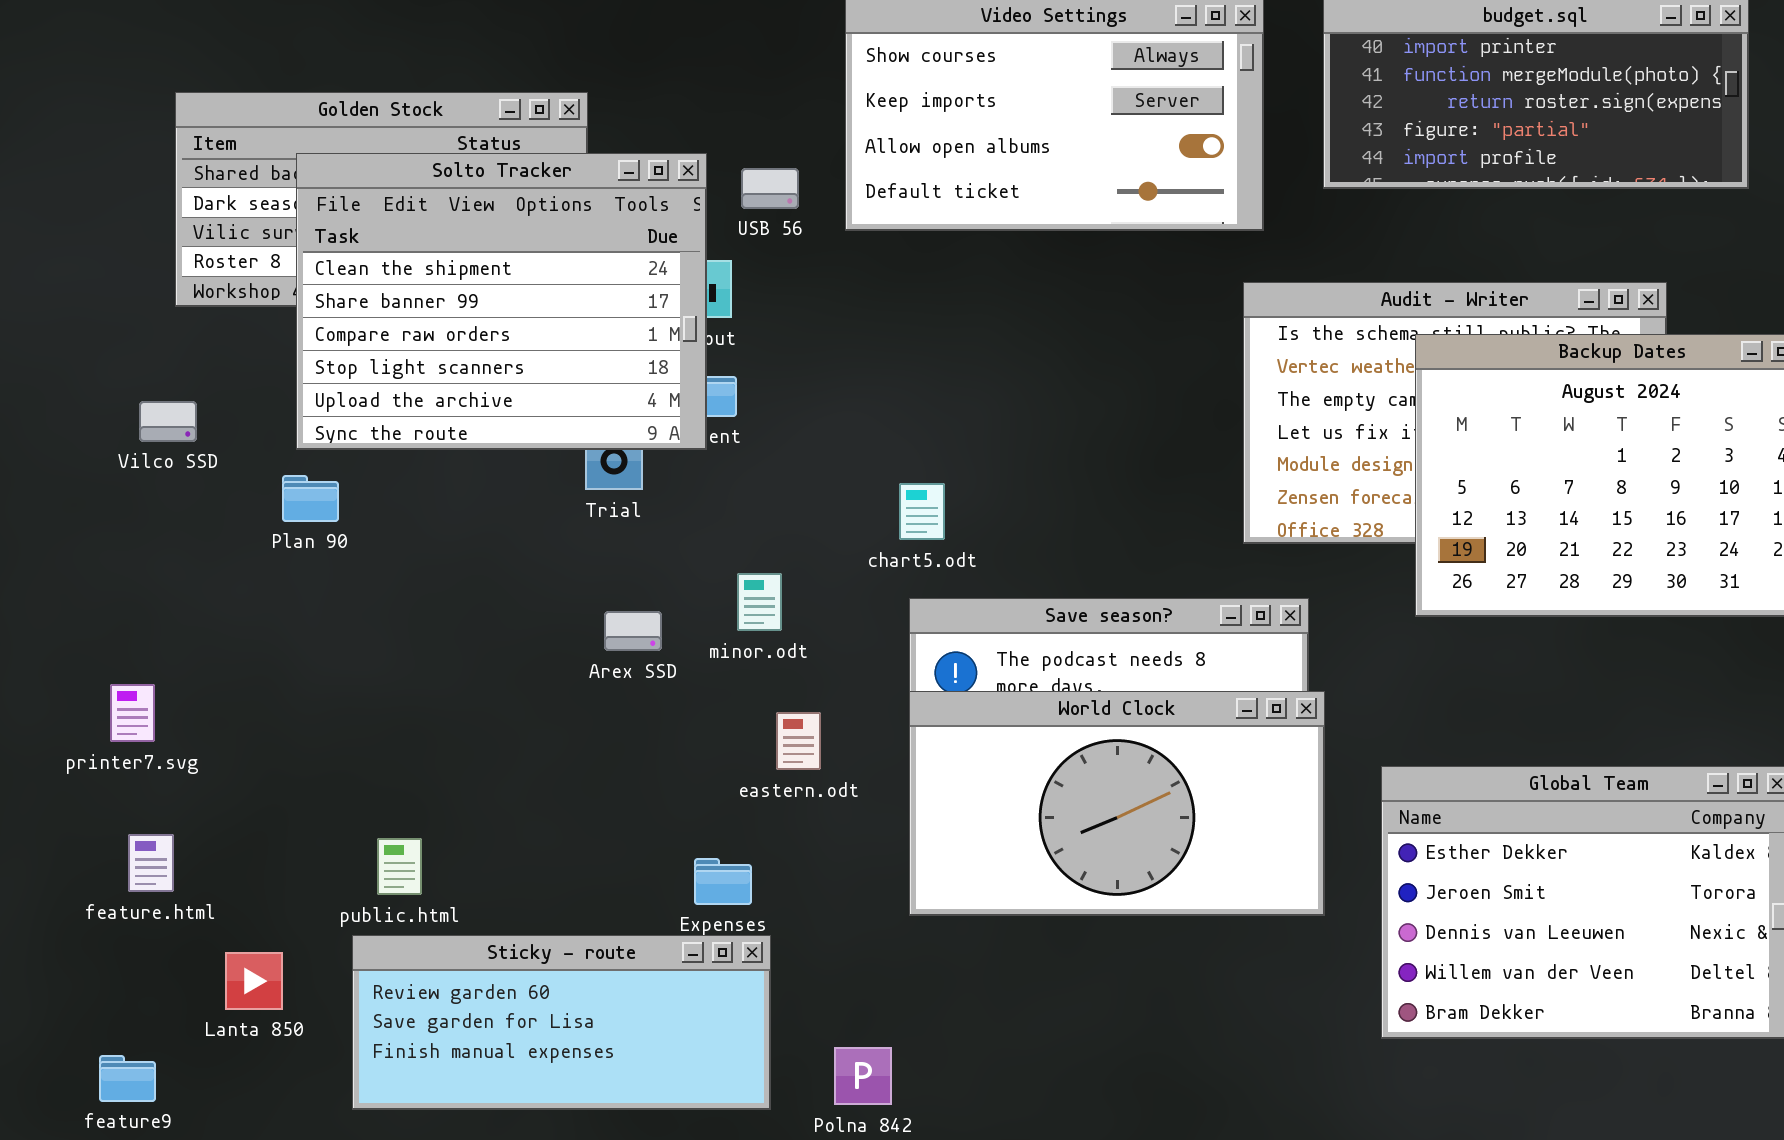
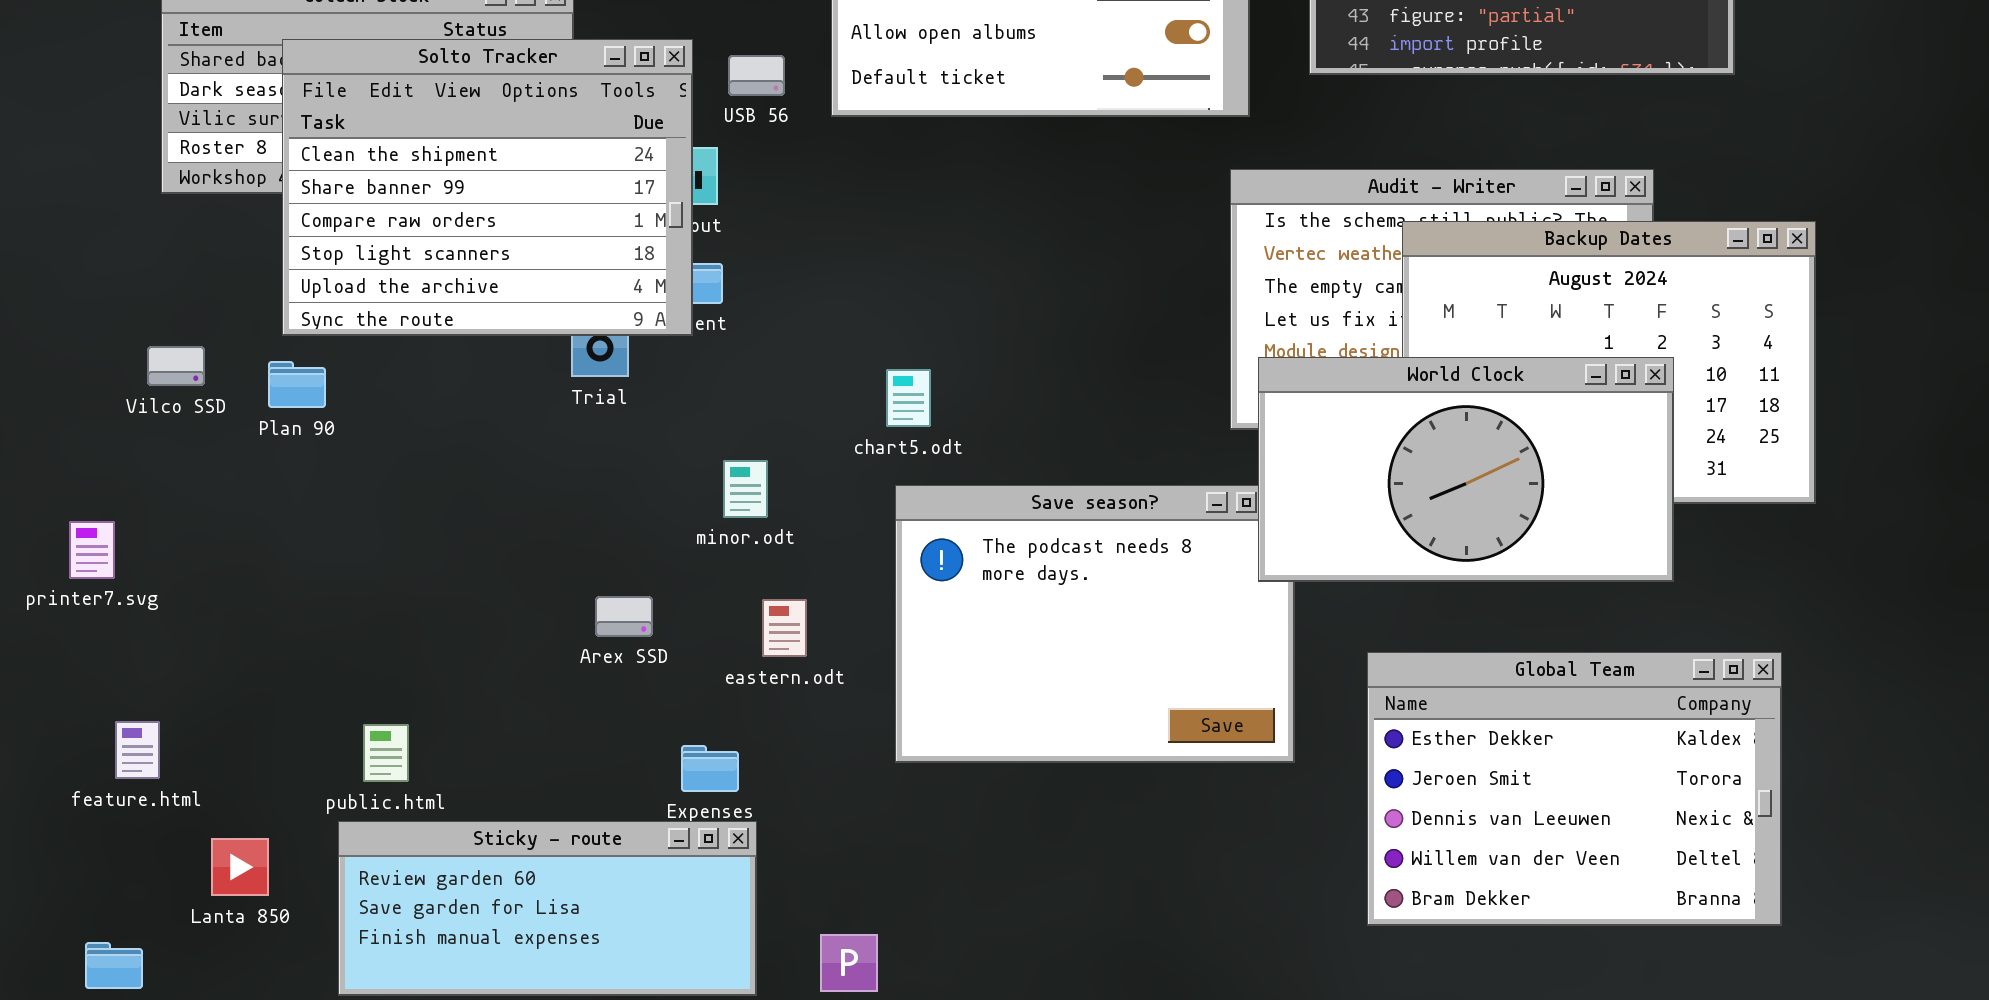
Vilco SSD: [139,401,197,442] -> [147,346,205,386], moved
Arex SSD: [604,611,662,651] -> [595,596,653,637], moved
printer7.svg: [110,684,155,742] -> [69,521,115,579], moved
World Clock: [909,691,1325,916] -> [1258,357,1674,582], moved

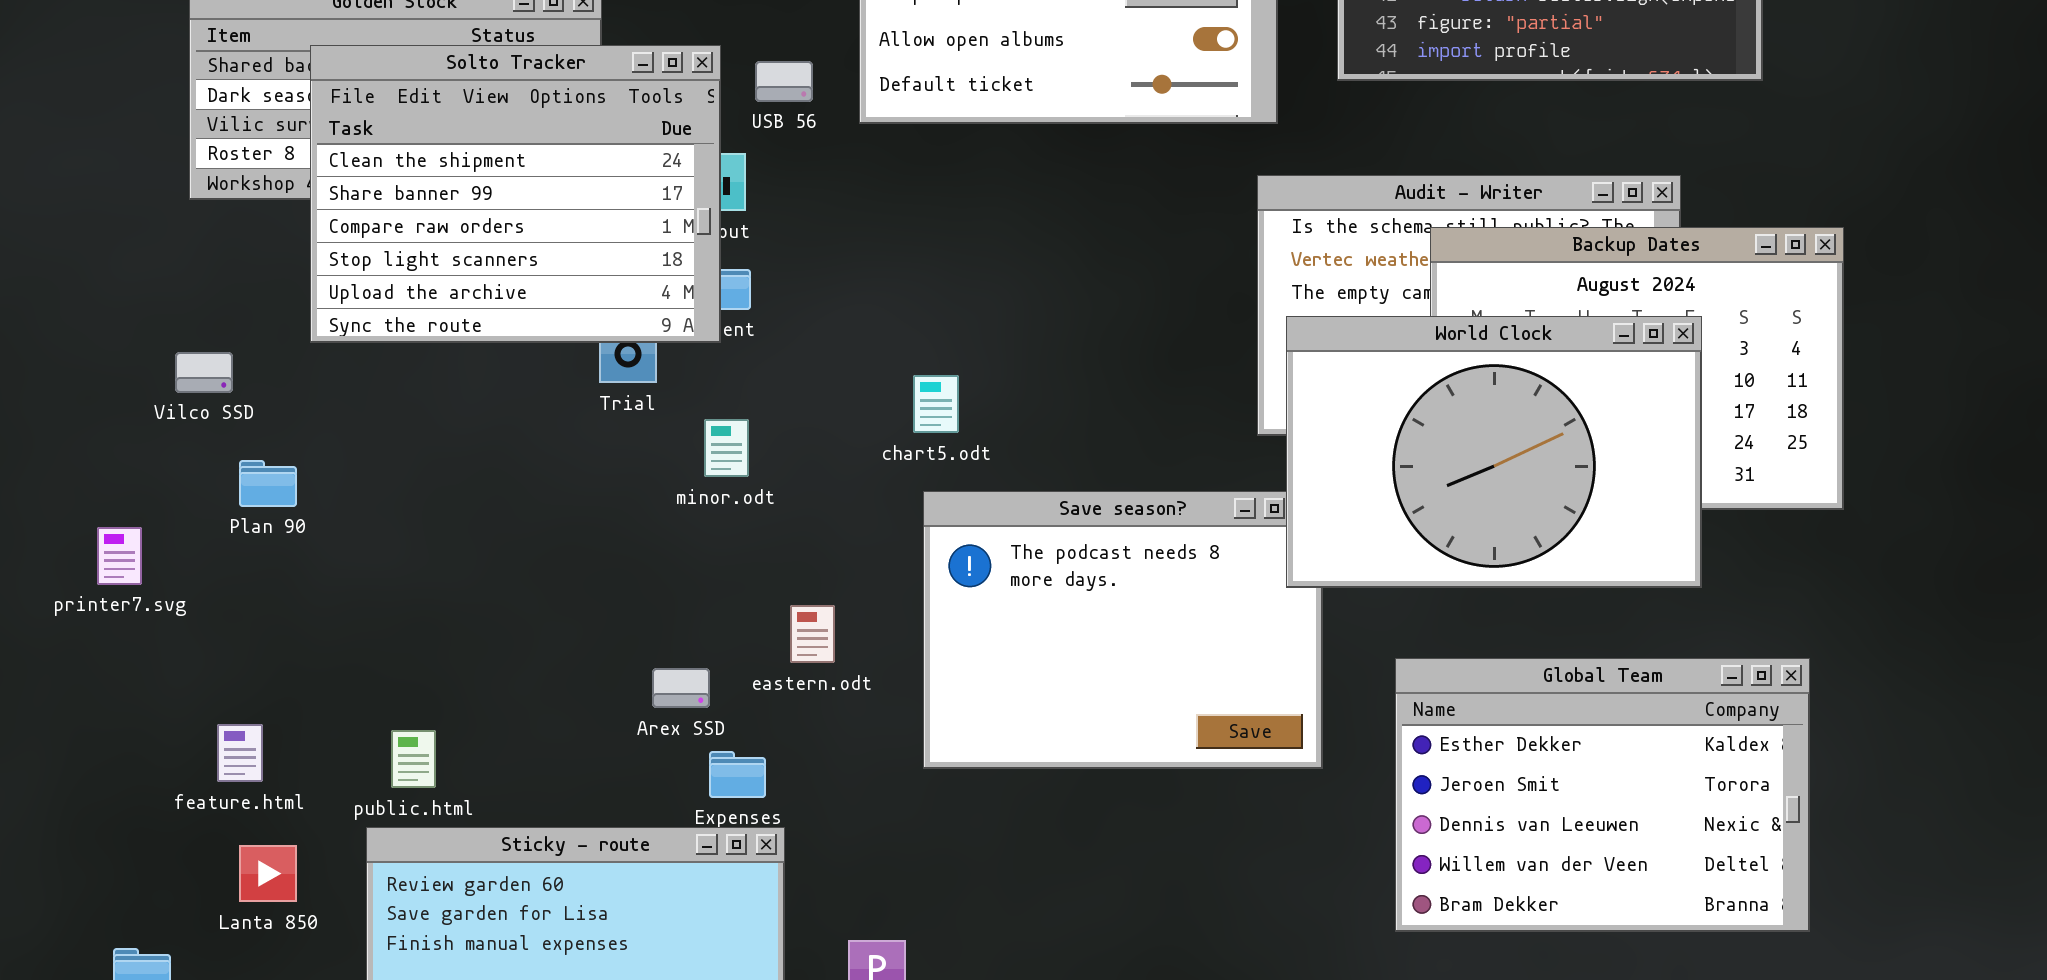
World Clock: [1258,357,1674,582] -> [1286,316,1702,588], resized
Plan 90: [268,361,326,408] -> [239,460,297,507], moved
minor.odt: [723,460,768,518] -> [704,419,749,477], moved
Arex SSD: [595,596,653,637] -> [652,668,710,708], moved
feature.html: [115,721,160,779] -> [217,724,263,782], moved

